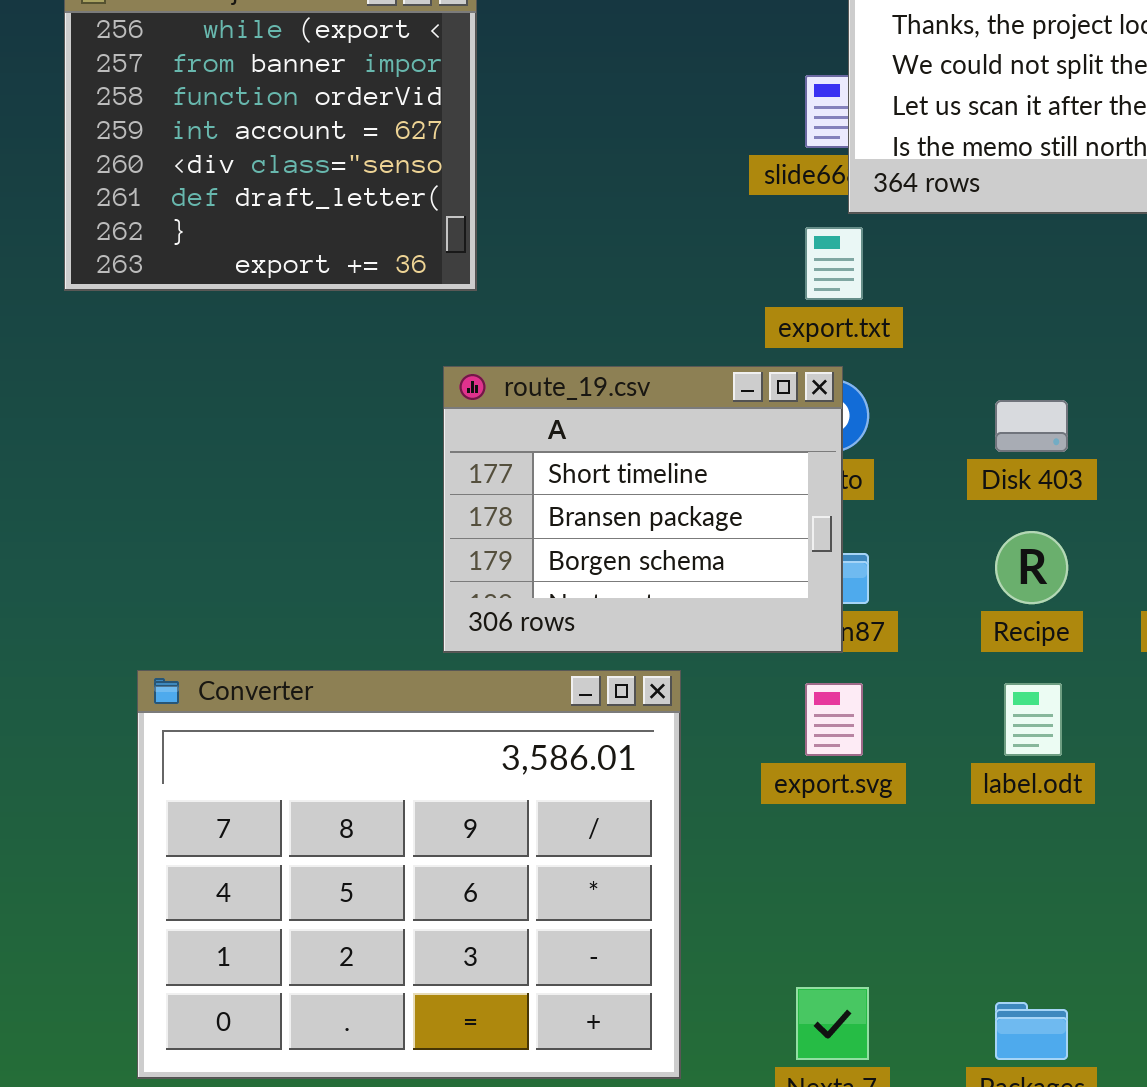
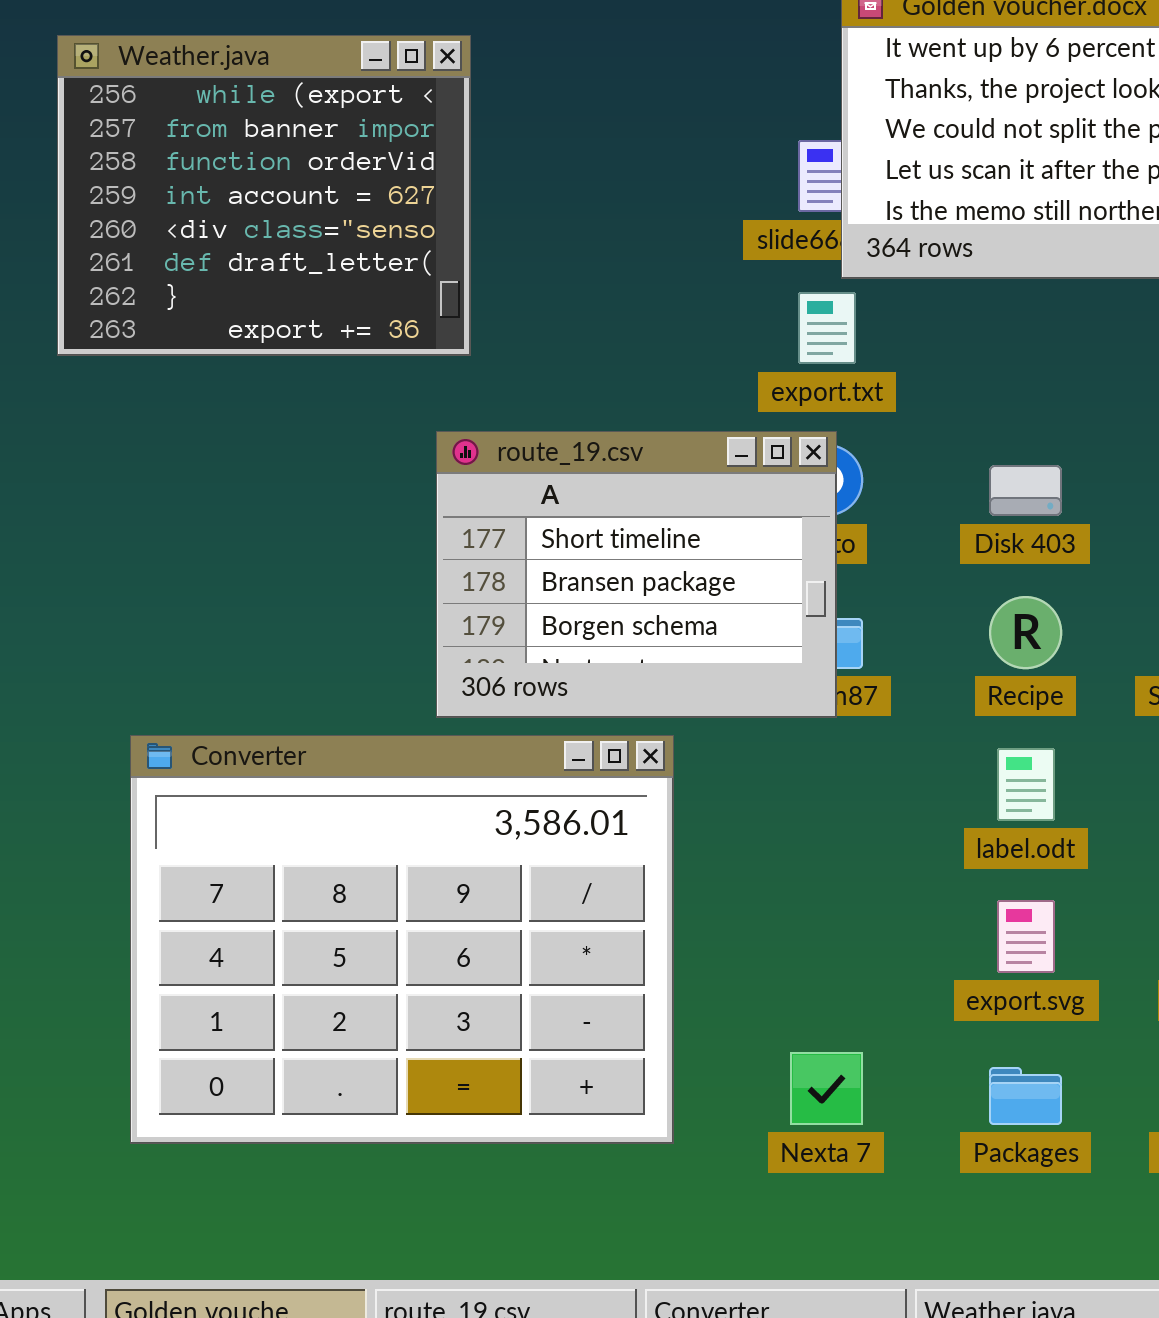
export.svg: [805,683,863,756] -> [997,900,1055,973], moved

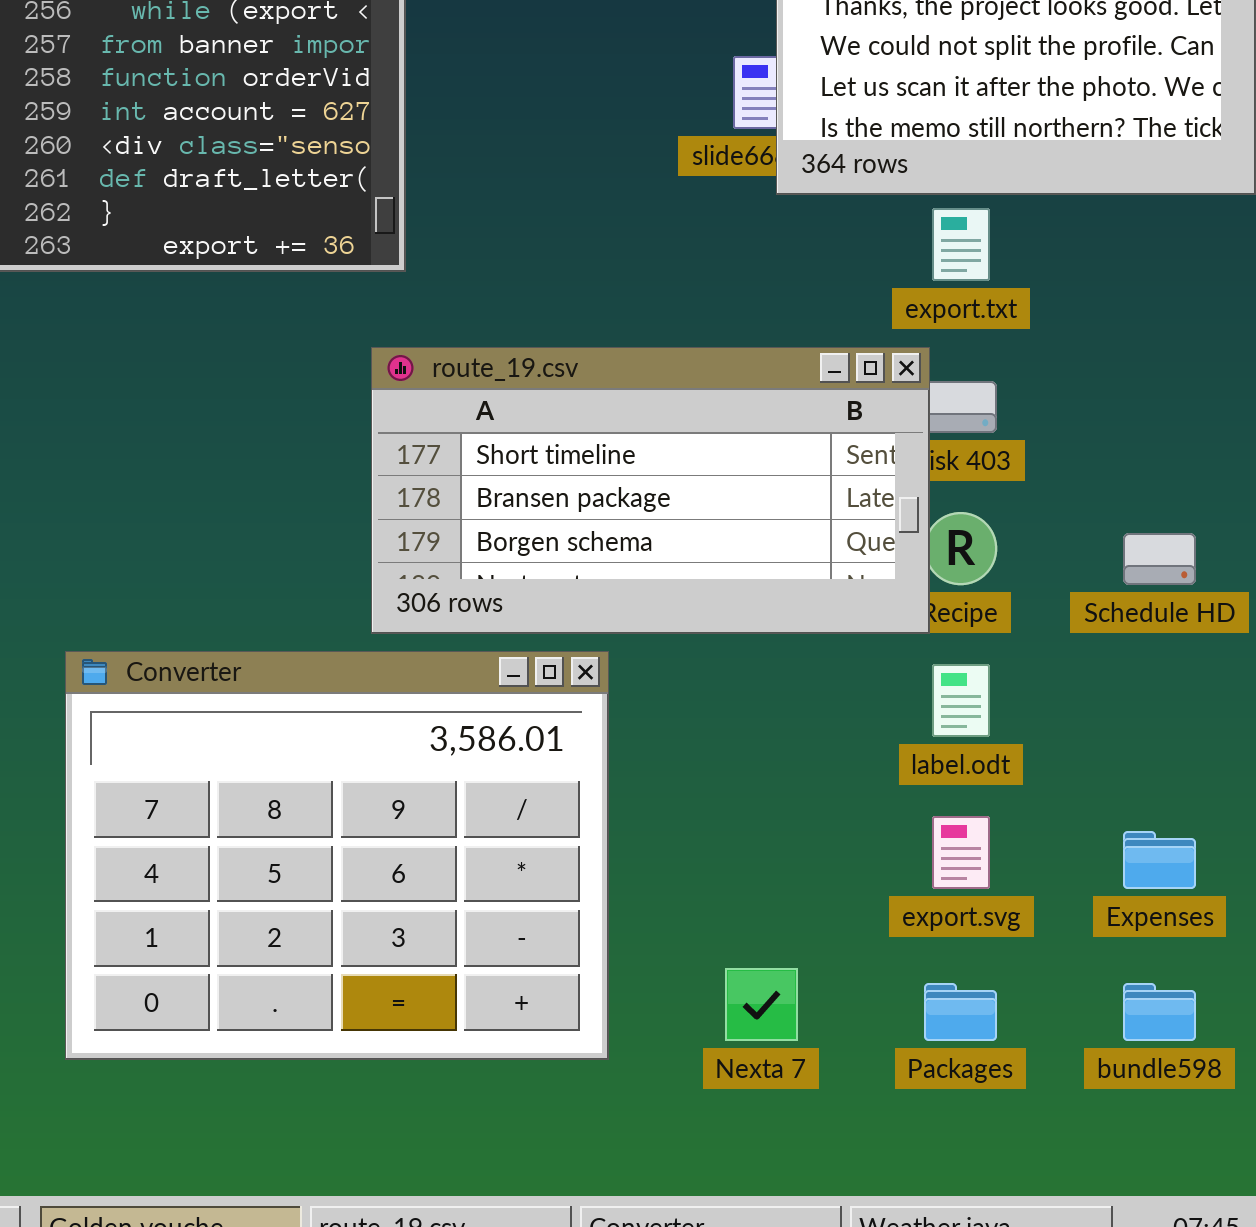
export.txt: [798,292,856,364] -> [932,208,990,281], moved
route_19.csv: [436,431,837,718] -> [371,347,930,634], resized

